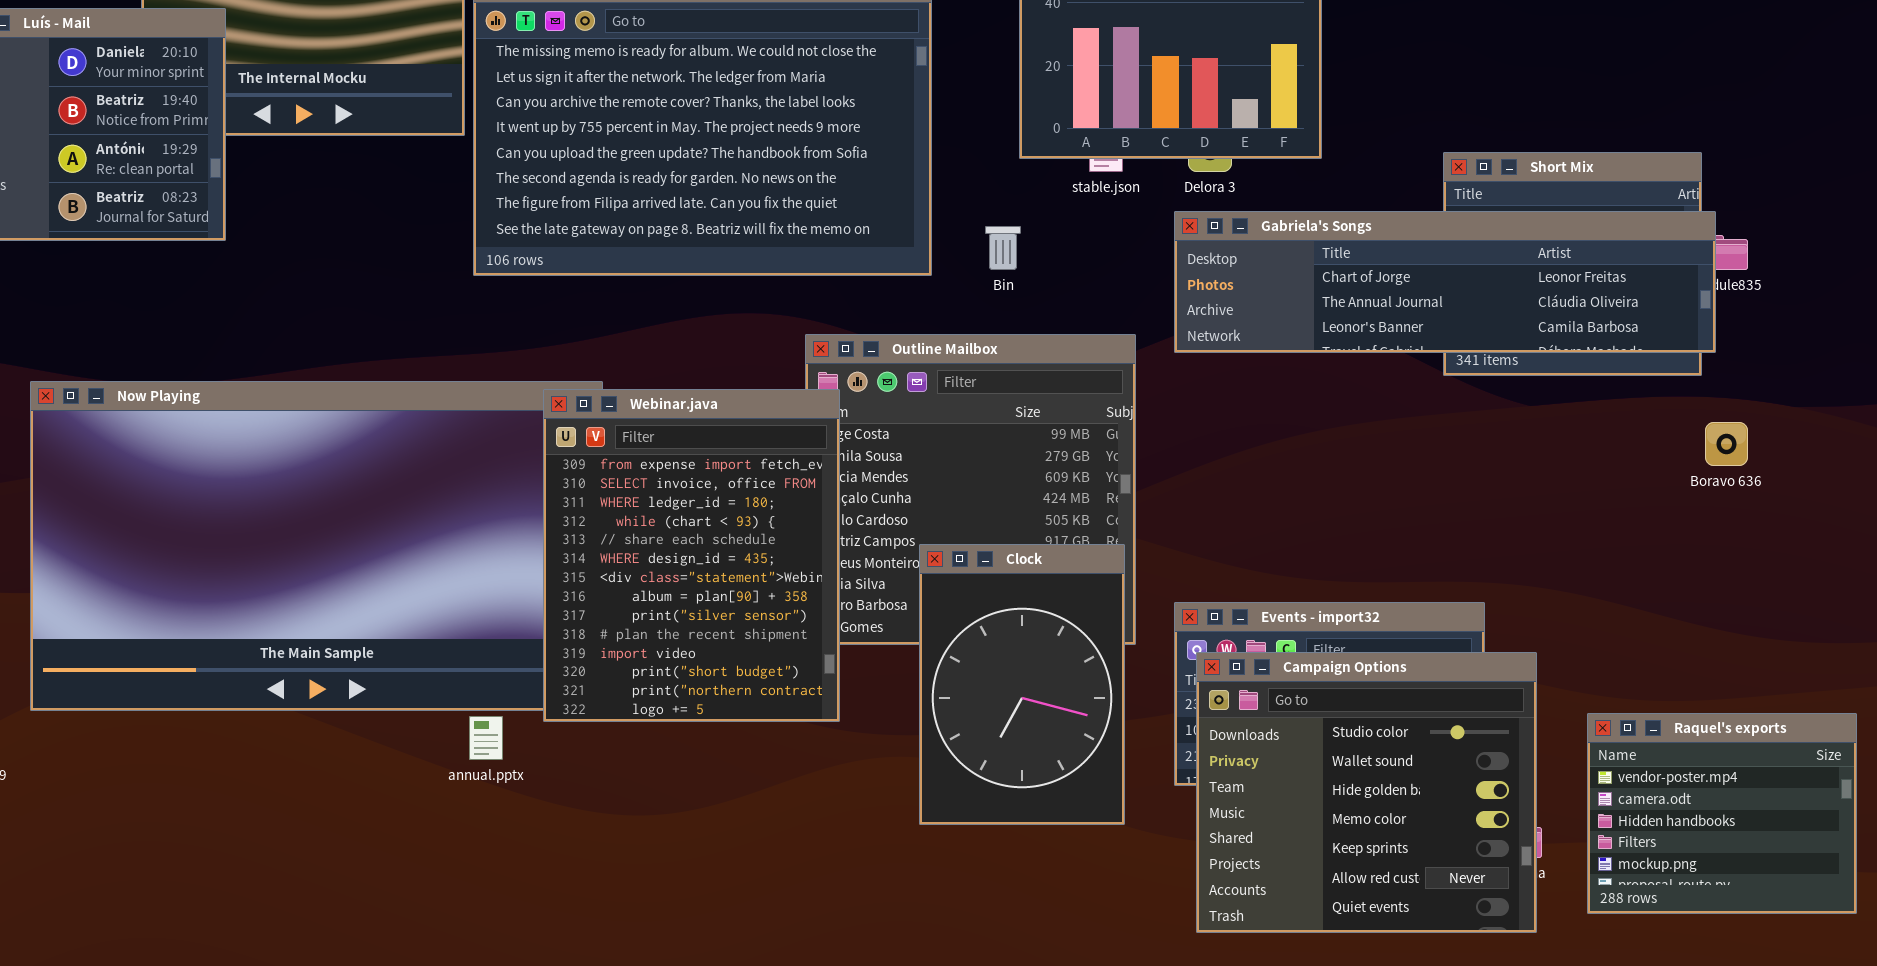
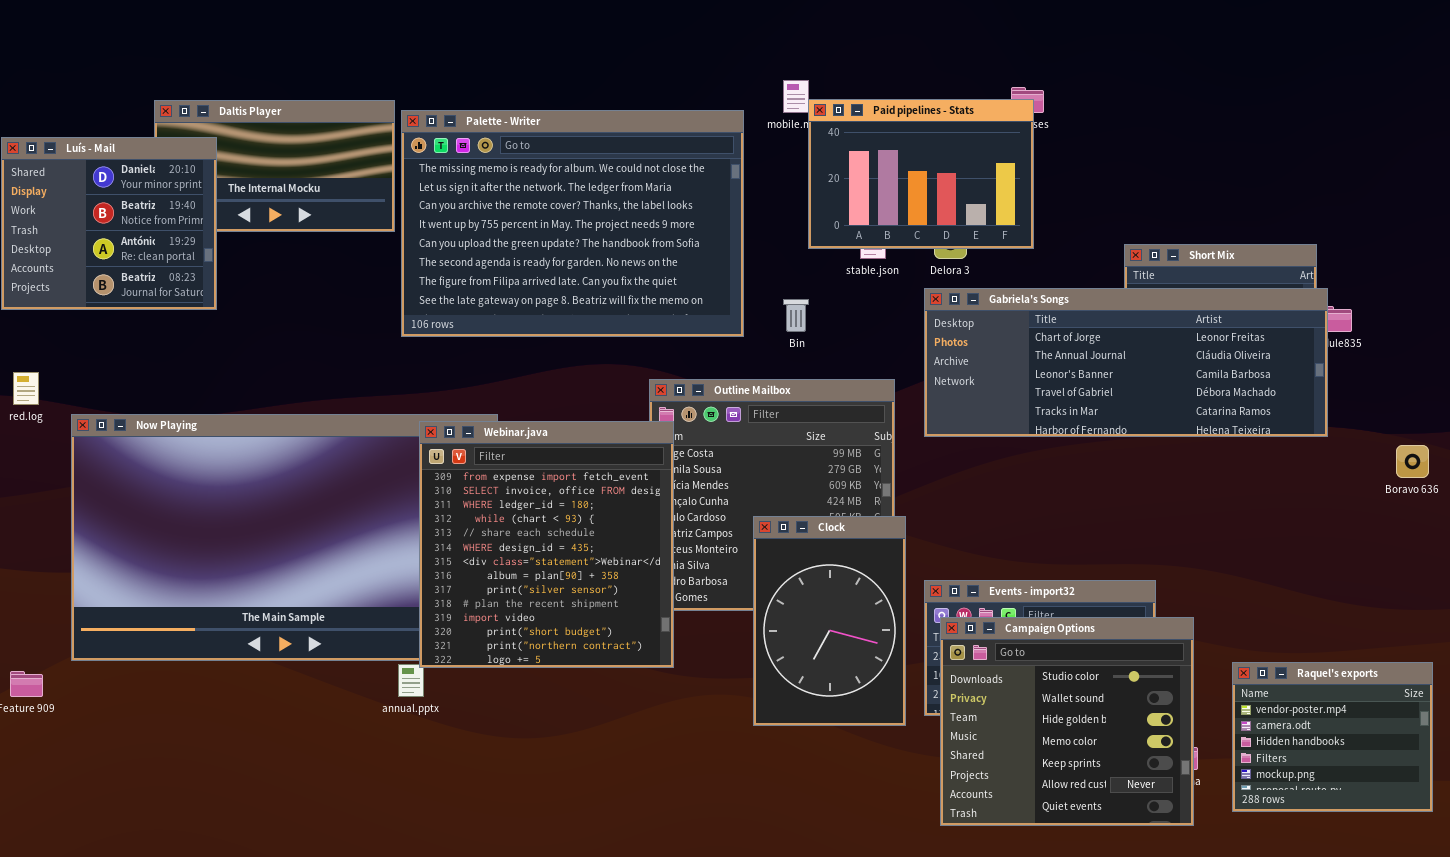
Gabriela's Songs: [1174,211,1716,353] -> [924,288,1328,437], resized
Webinar.java: [543,389,840,722] -> [419,421,674,668], resized
Boravo 636: [1705,422,1748,466] -> [1396,445,1429,478], moved
Clock: [919,544,1125,825] -> [753,516,906,726], moved

